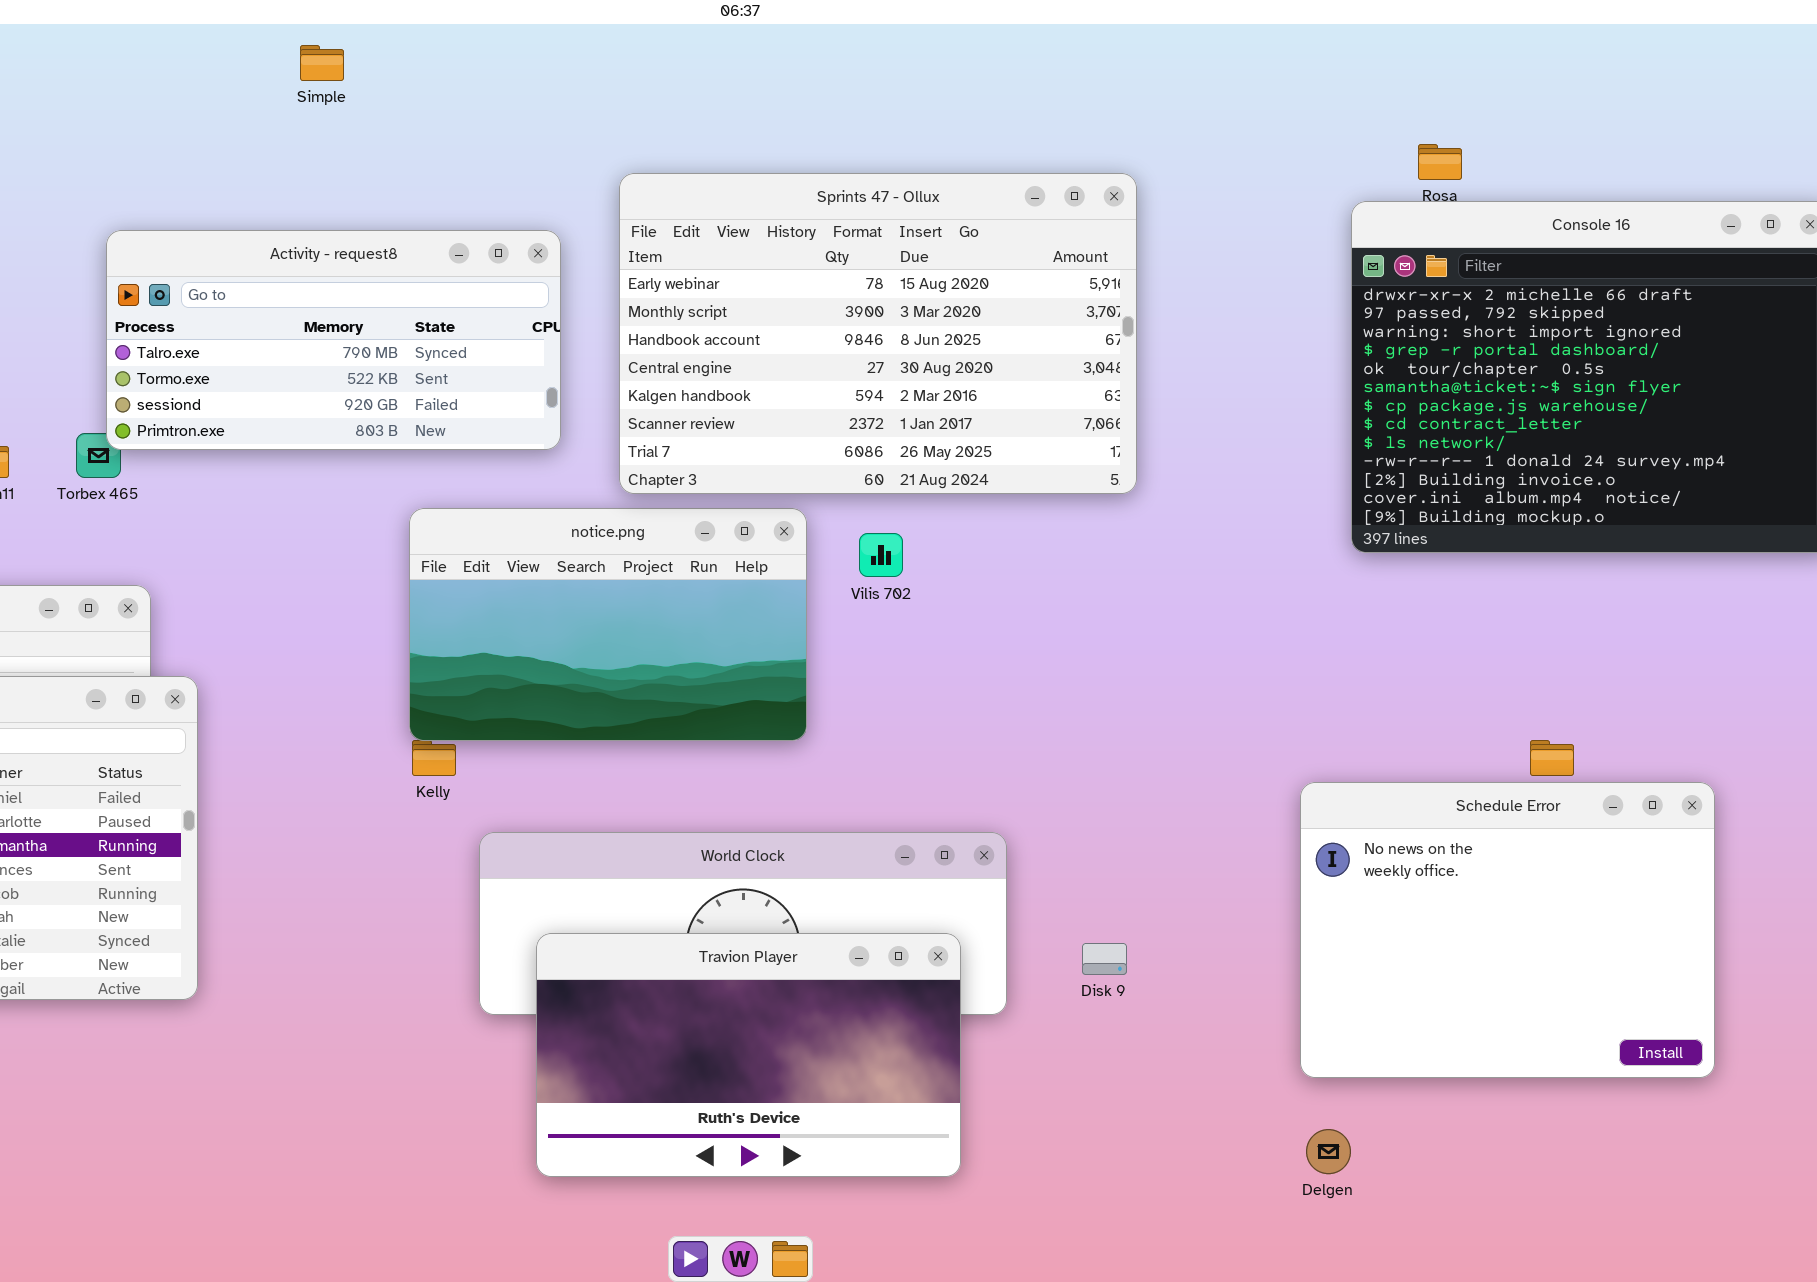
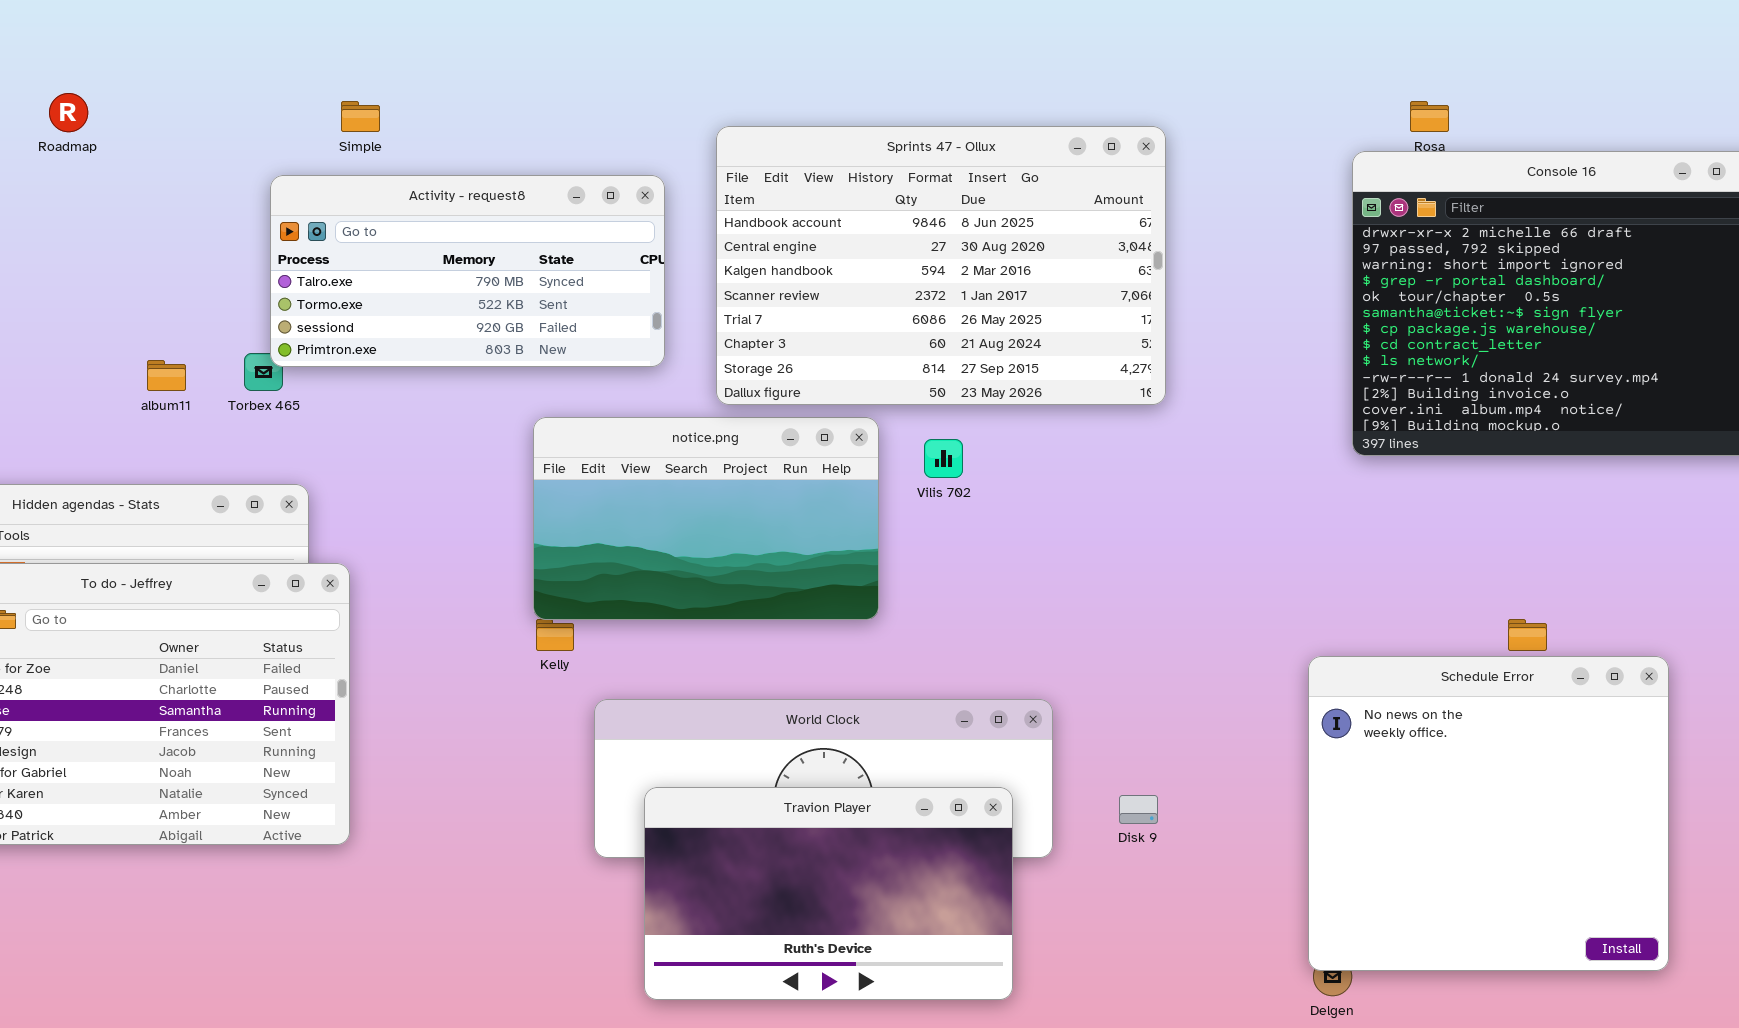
Simple: [300,45,344,81] -> [341,101,380,132], moved
Sprints 47 - Ollux: [619,173,1137,494] -> [716,126,1166,405], scrolled down 2 rows
Schedule Error: [1300,782,1715,1078] -> [1308,656,1669,971], resized

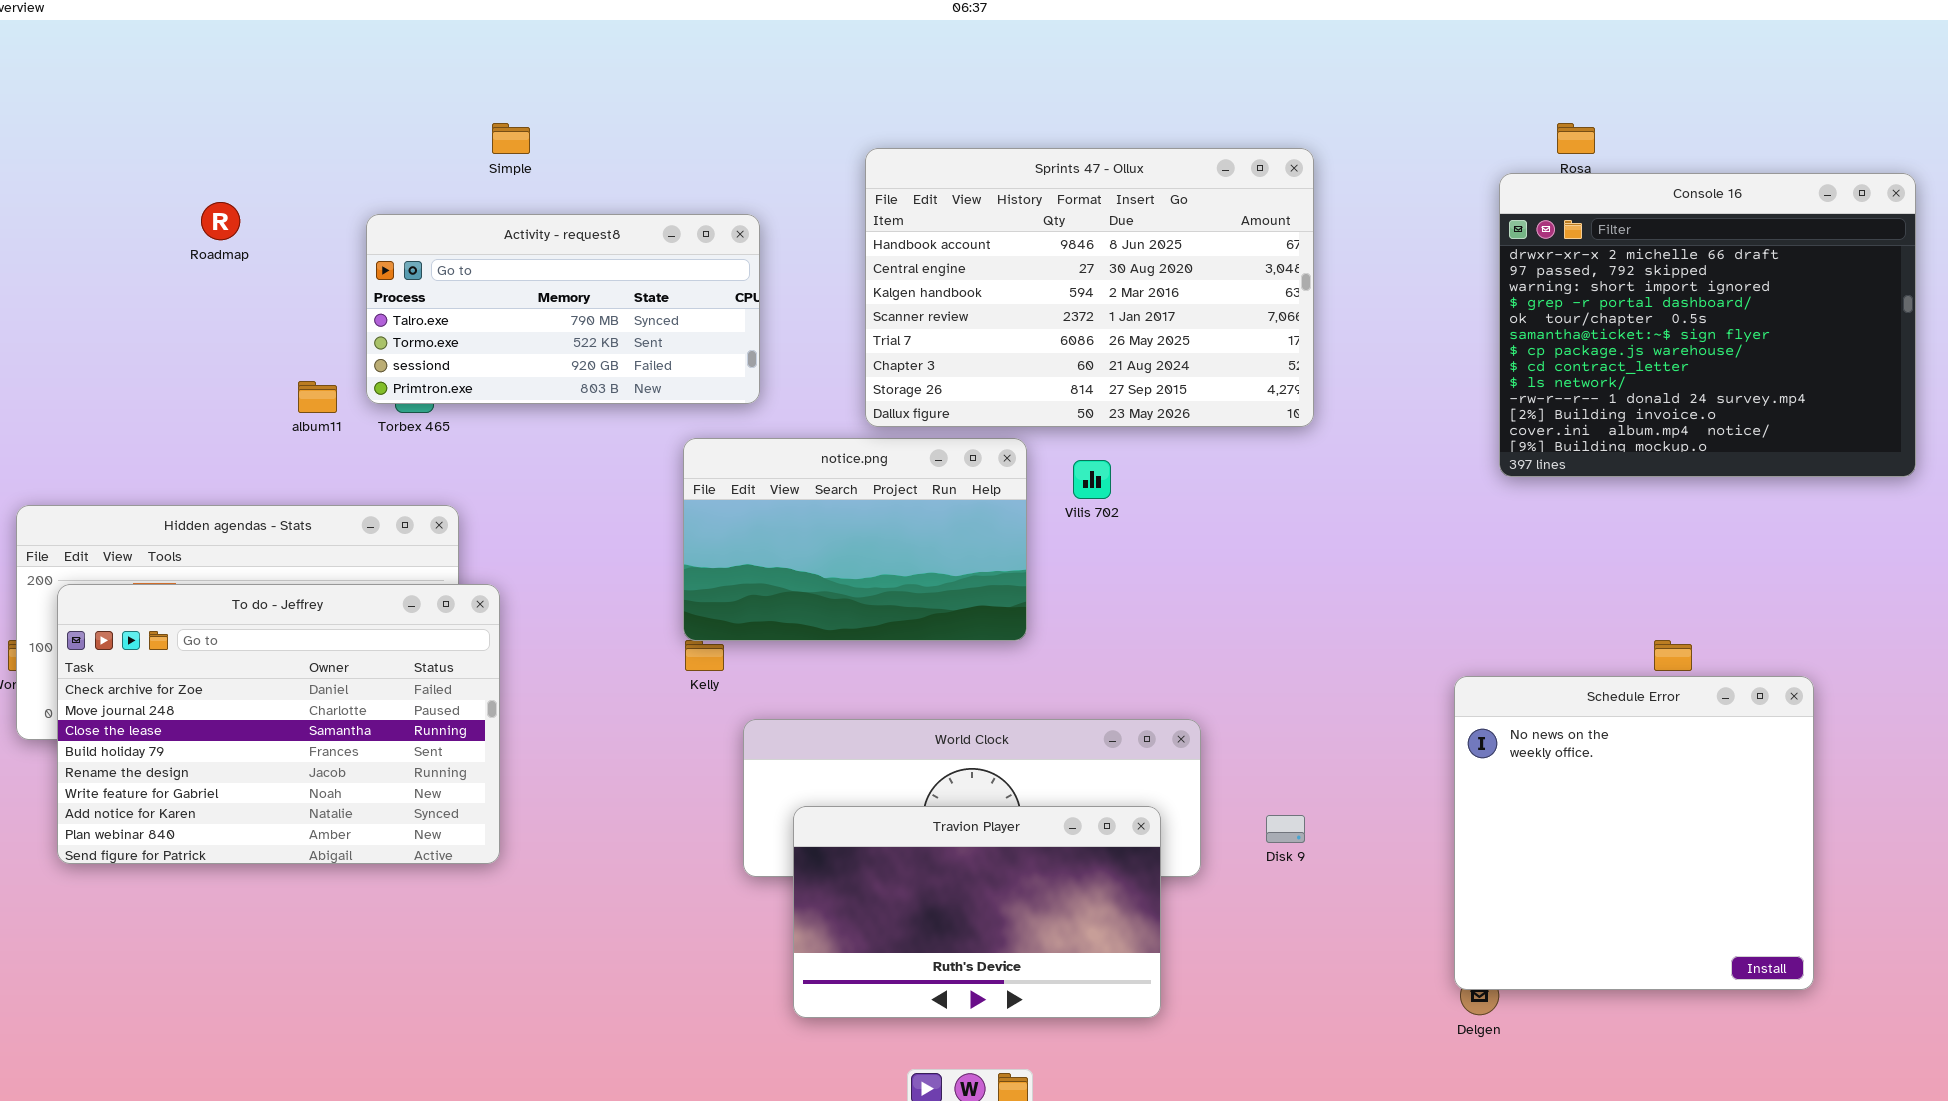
Roadmap: [49,93,88,132] -> [201,202,240,240], moved
Activity - request8: [270,175,665,367] -> [366,214,760,404], moved

